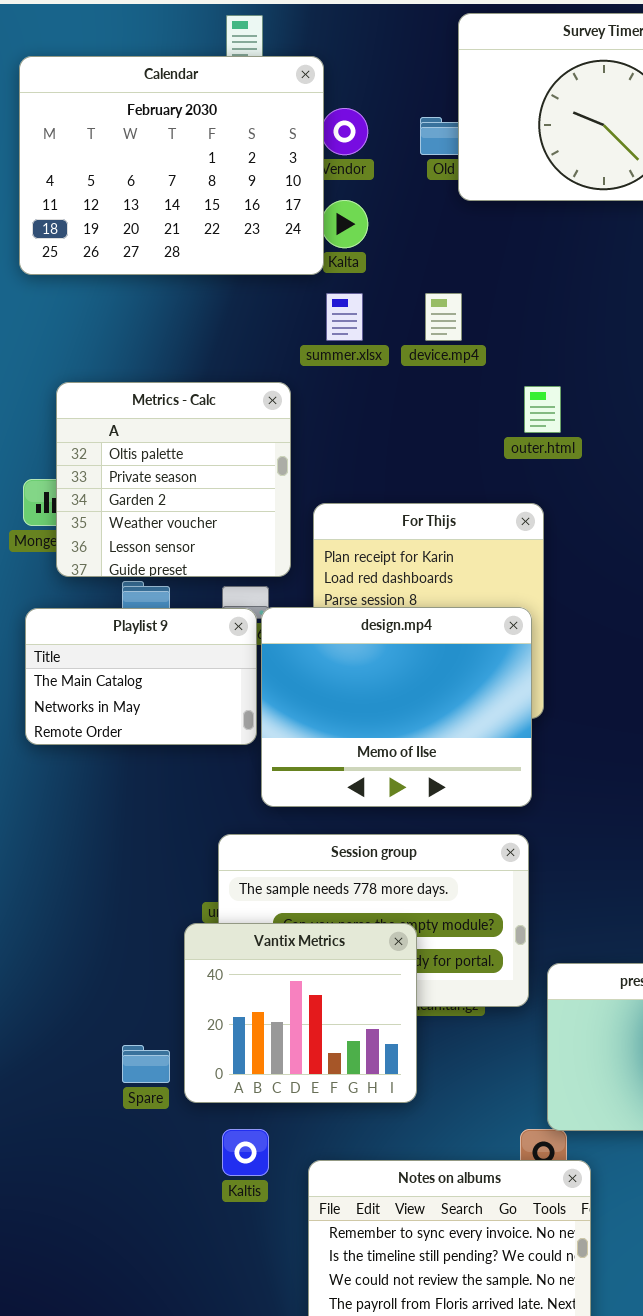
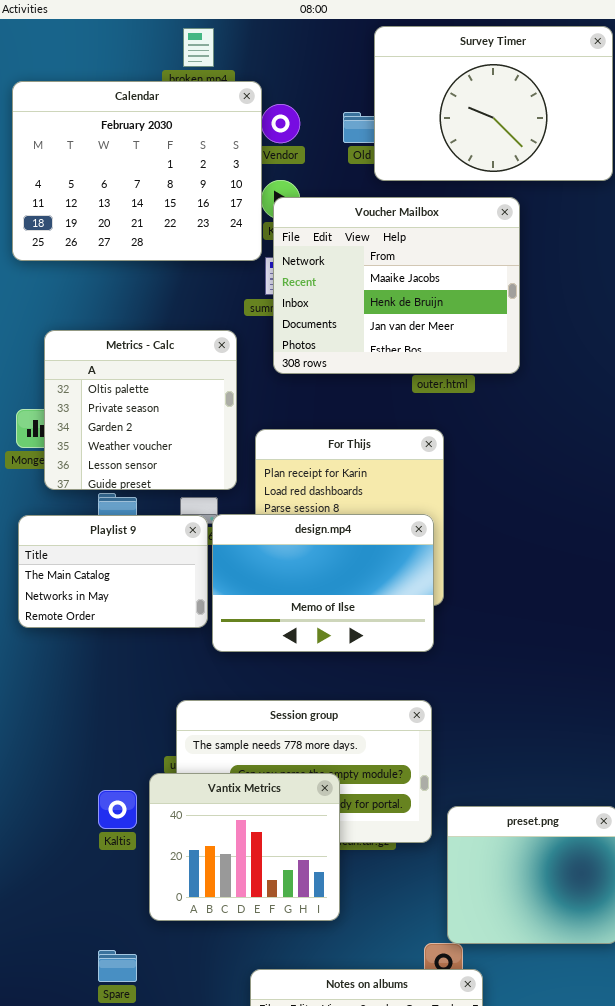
Calendar: [19,56,324,275] -> [12,81,262,261], moved
Voucher Mailbox: none -> [273,197,520,374], opened
design.mp4: [261,607,532,807] -> [212,514,434,652], resized
Spare: [122,1045,170,1083] -> [98,950,137,982], moved
Kaltis: [222,1129,269,1176] -> [98,790,137,829], moved

